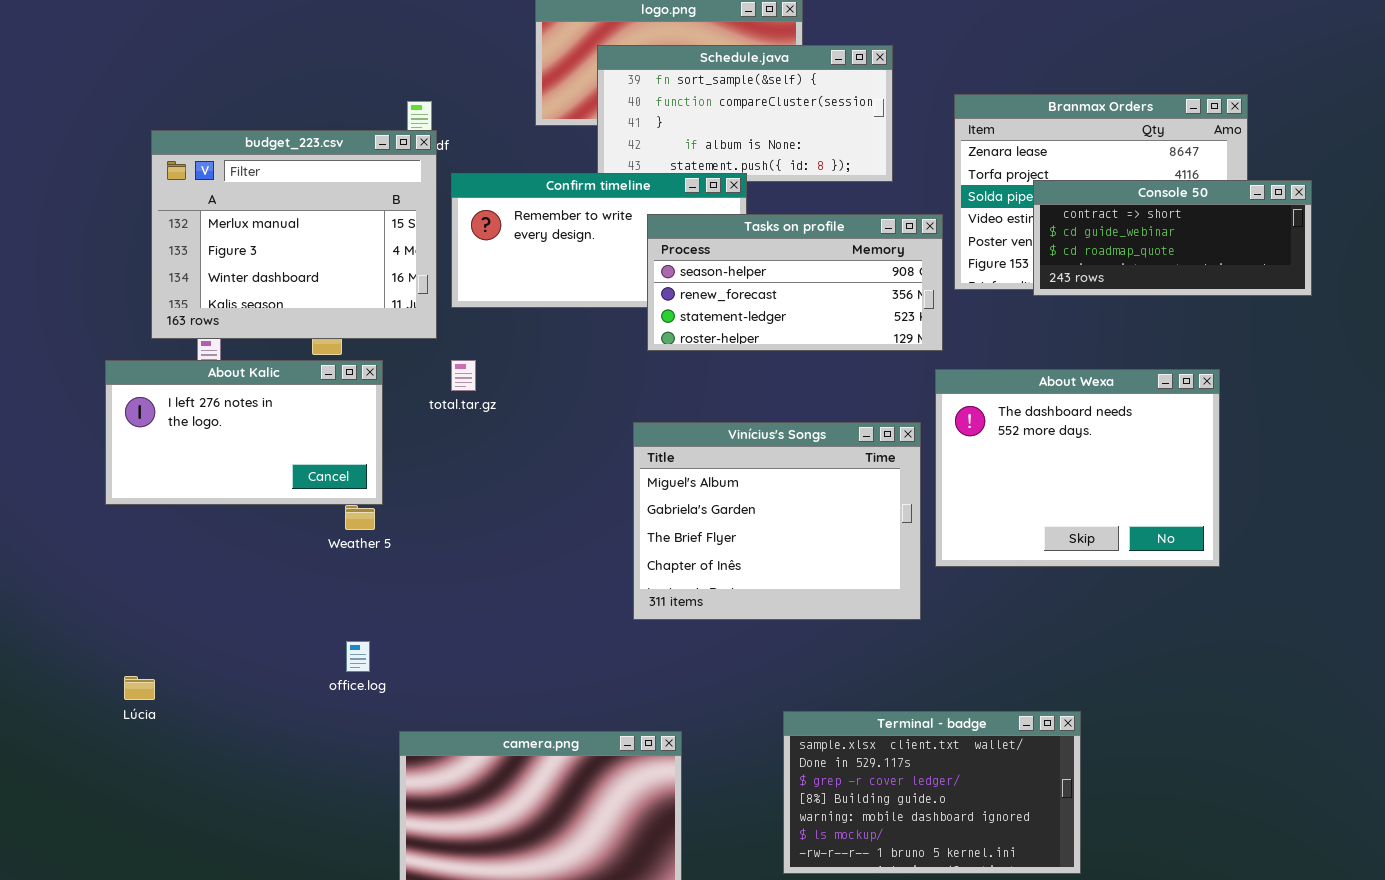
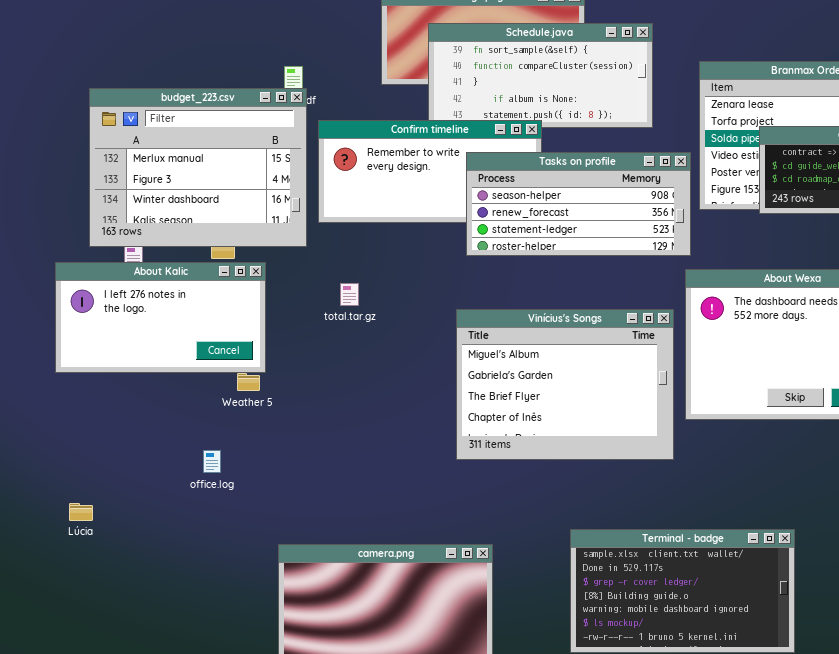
total.tar.gz: [451,360,476,391] -> [340,283,359,306], moved
office.log: [346,641,370,672] -> [203,450,221,473], moved

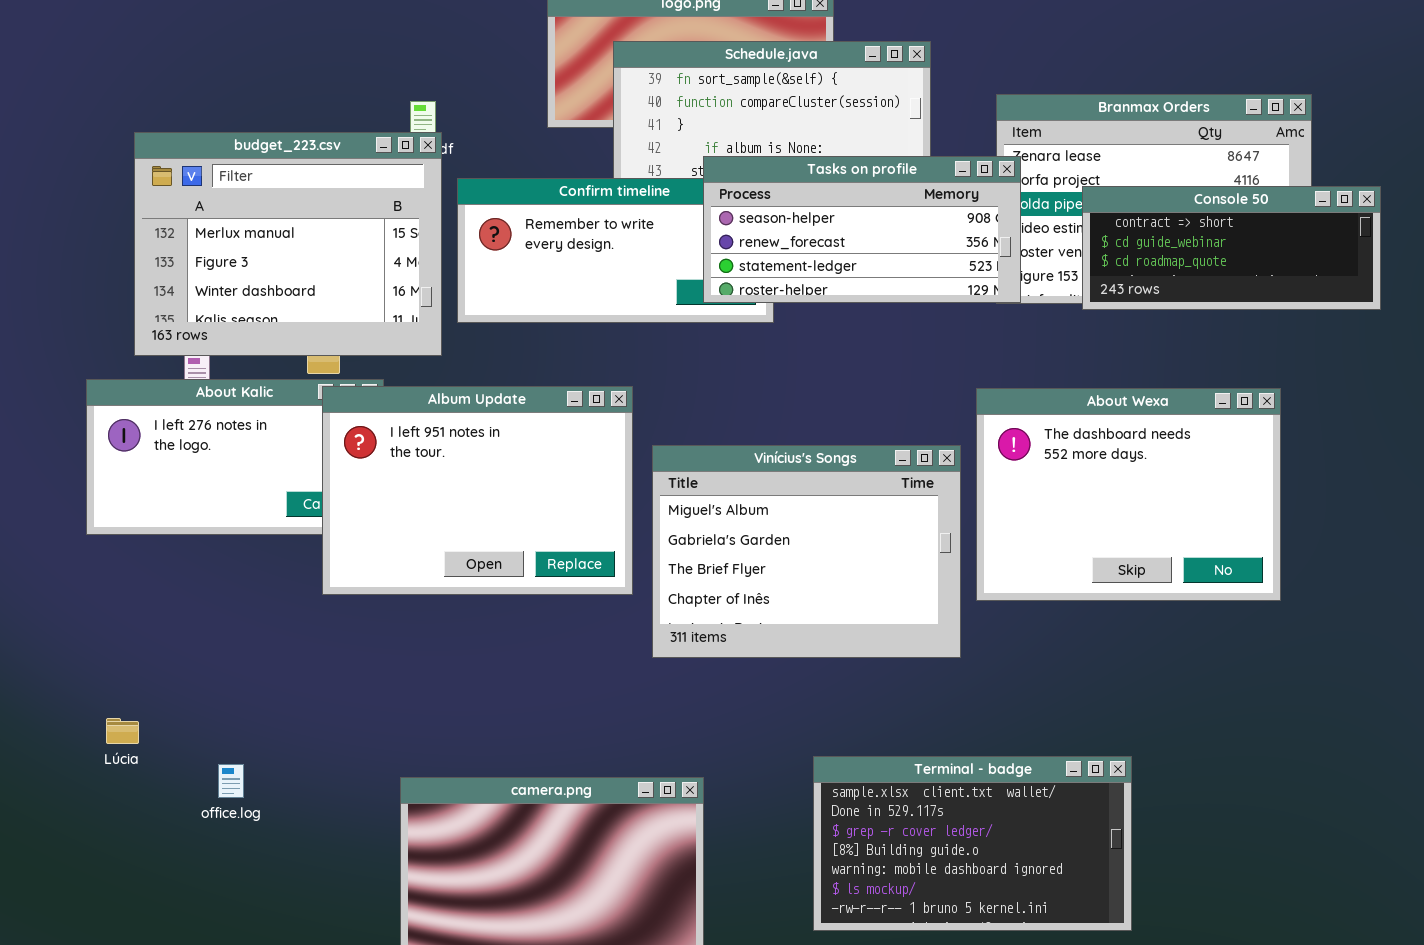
Tasks on profile: [466,152,691,256] -> [703,156,1021,303], moved
Album Update: none -> [322,386,633,595], opened
office.log: [203,450,221,473] -> [218,764,244,798], moved

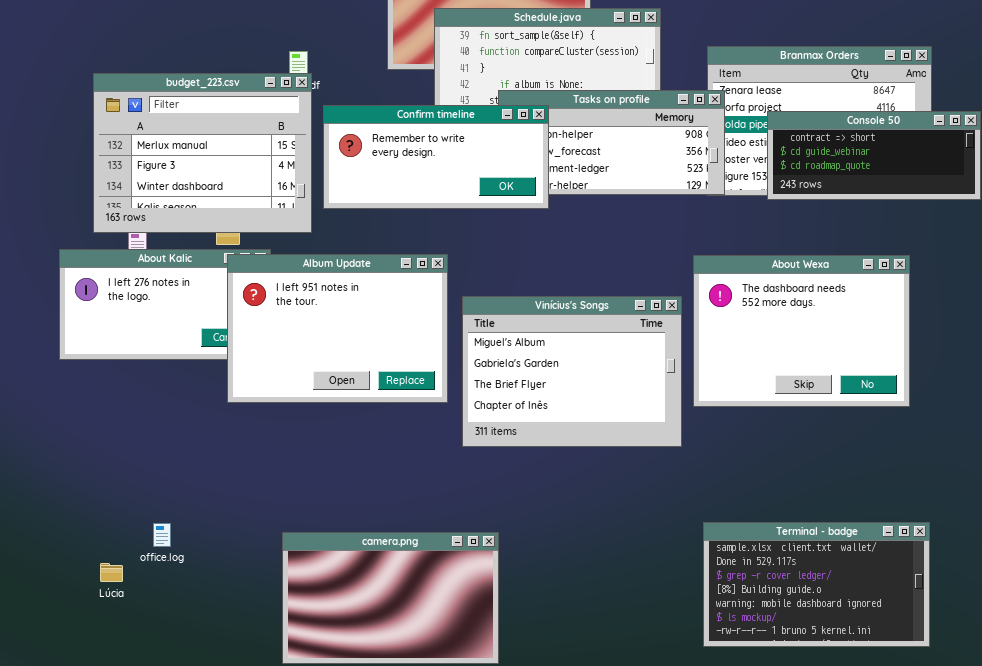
Confirm timeline: [457,178,774,323] -> [323,105,549,209], raised
Lúcia: [106,718,139,744] -> [100,563,123,582], moved
Terminal - badge: [813,756,1132,931] -> [703,522,930,647], moved

